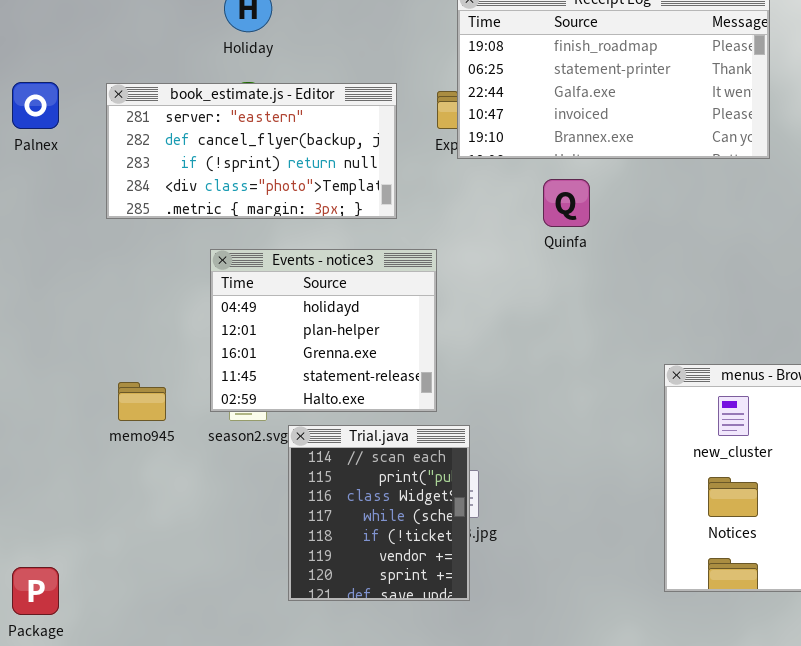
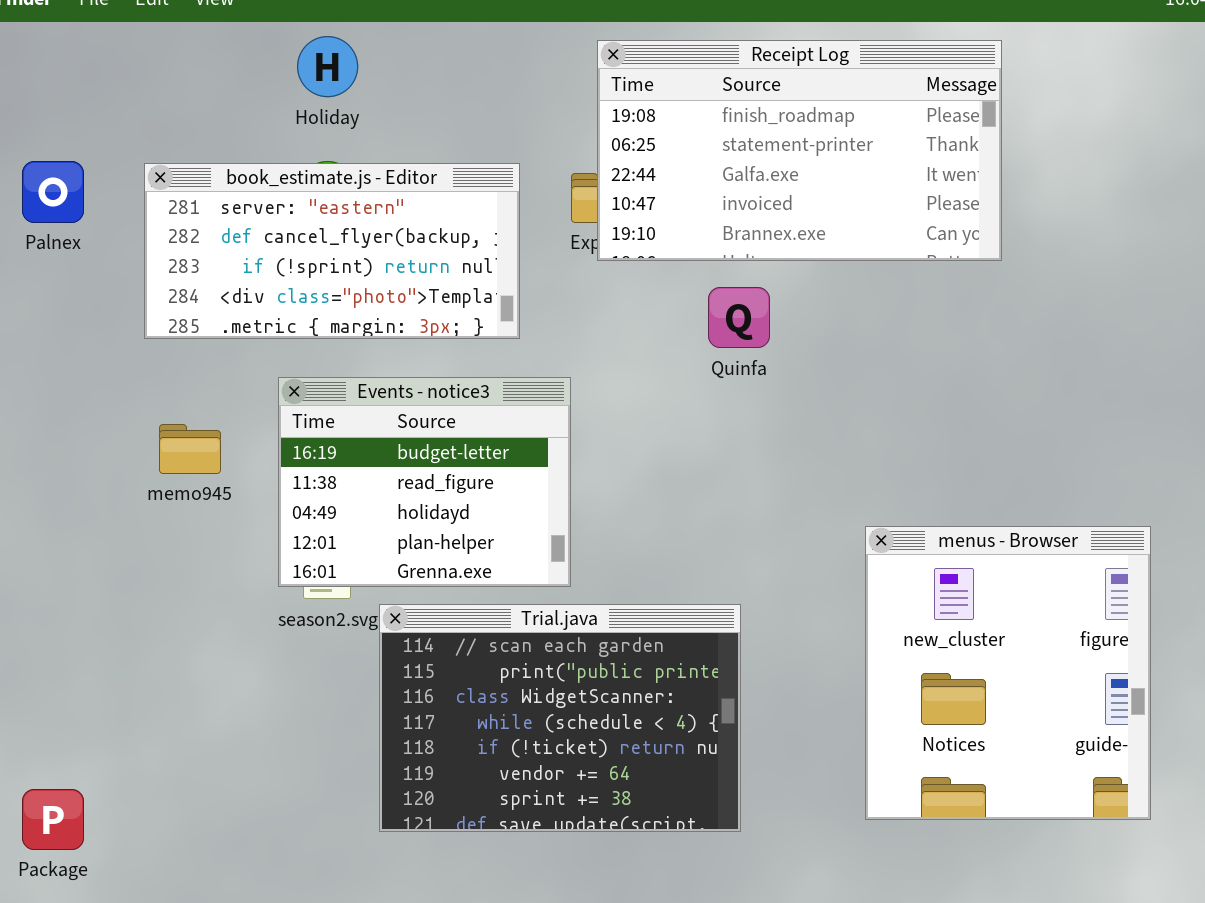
Events - notice3: [210,249,437,412] -> [278,377,571,587], scrolled up 2 rows
memo945: [118,382,166,421] -> [159,424,221,474], moved
Trial.java: [288,425,470,601] -> [379,604,741,832], resized

